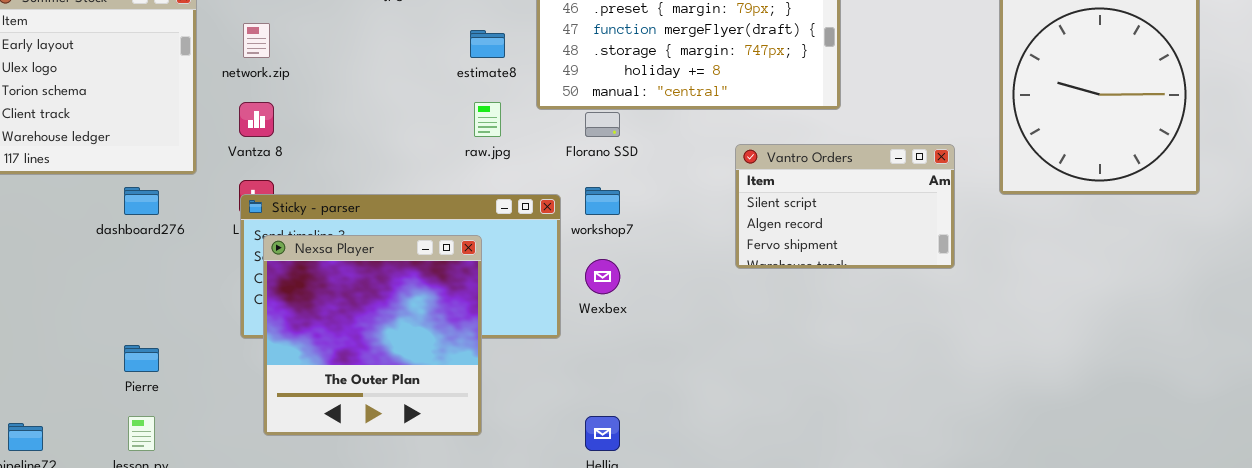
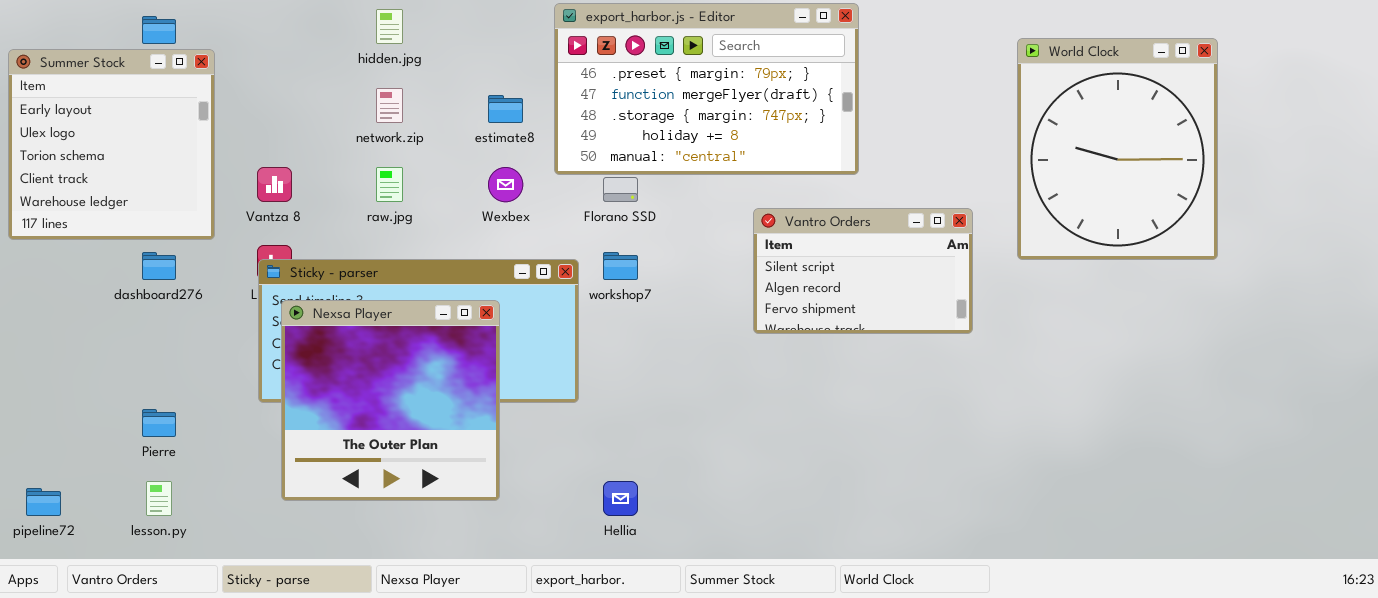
network.zip: [243,23,270,58] -> [376,88,403,123], moved
raw.jpg: [474,102,501,137] -> [376,167,403,202], moved
Wexbex: [585,259,620,294] -> [488,167,523,202], moved

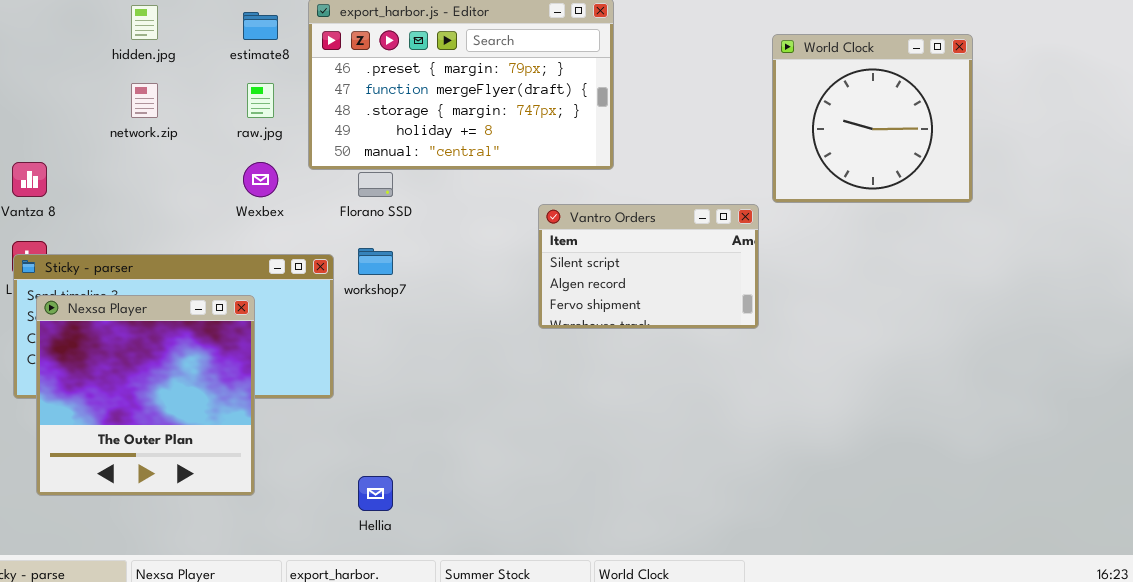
World Clock: [1017,38,1218,260] -> [772,34,973,203], resized
estimate8: [488,95,523,123] -> [243,12,278,40], moved
raw.jpg: [376,167,403,202] -> [247,83,274,118], moved
Vantro Orders: [753,208,973,334] -> [538,204,759,329], moved

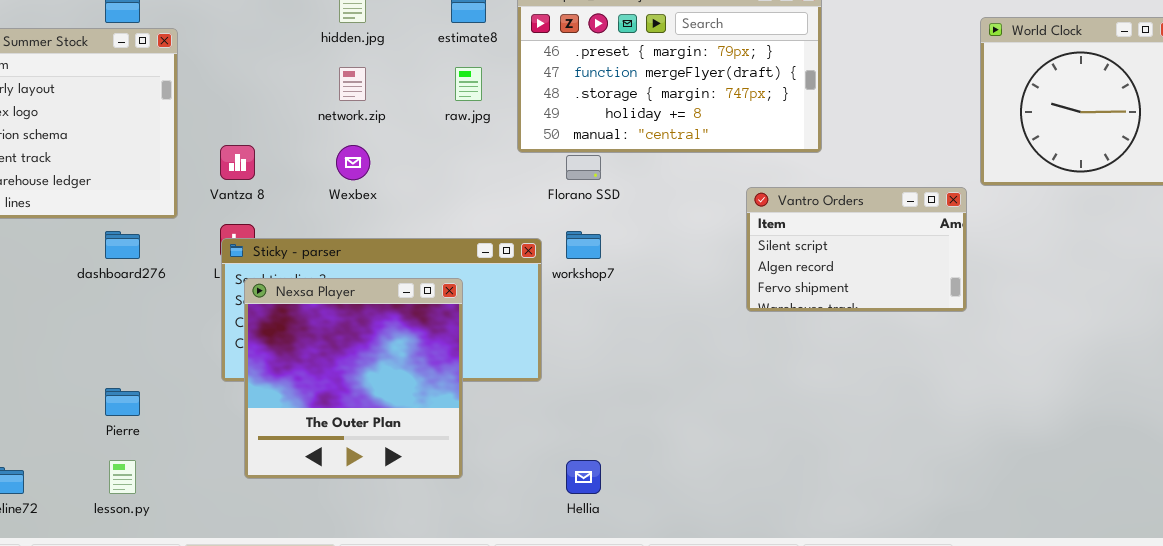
Wexbex: [243,162,278,197] -> [336,145,370,180], moved

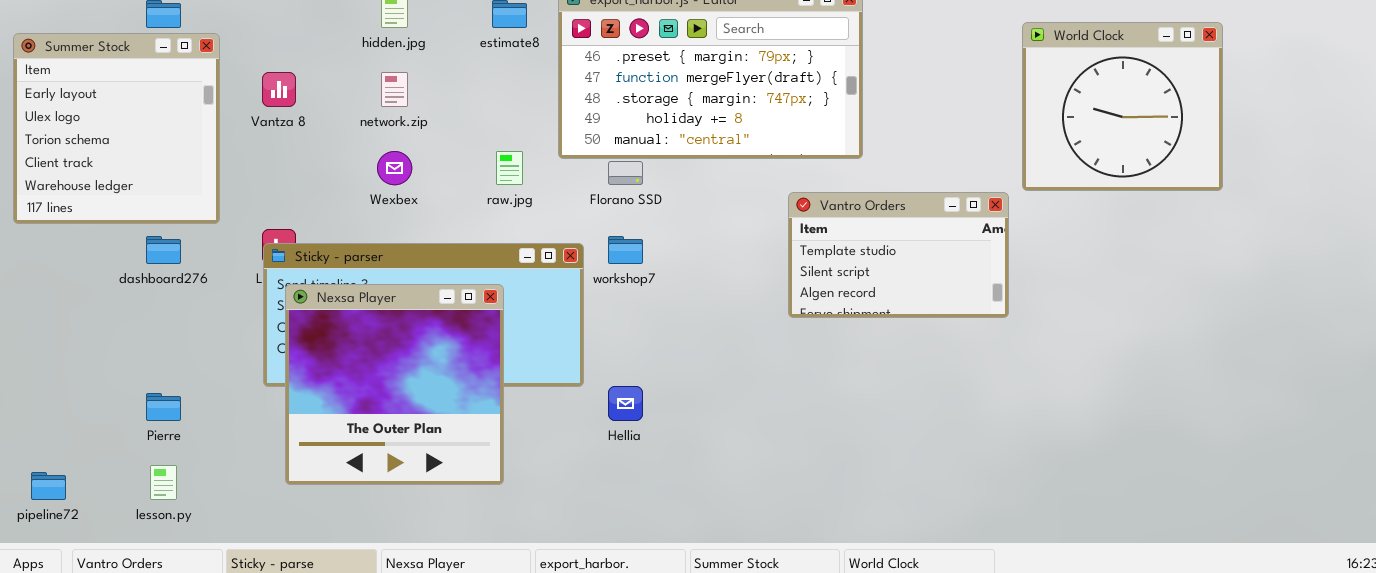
raw.jpg: [455,67,482,101] -> [496,151,523,185], moved
Vantza 8: [220,145,255,180] -> [262,72,296,107], moved
Vantro Orders: [746,187,967,312] -> [788,192,1009,318], scrolled up 1 row
Hellia: [566,460,601,494] -> [608,386,643,421], moved

